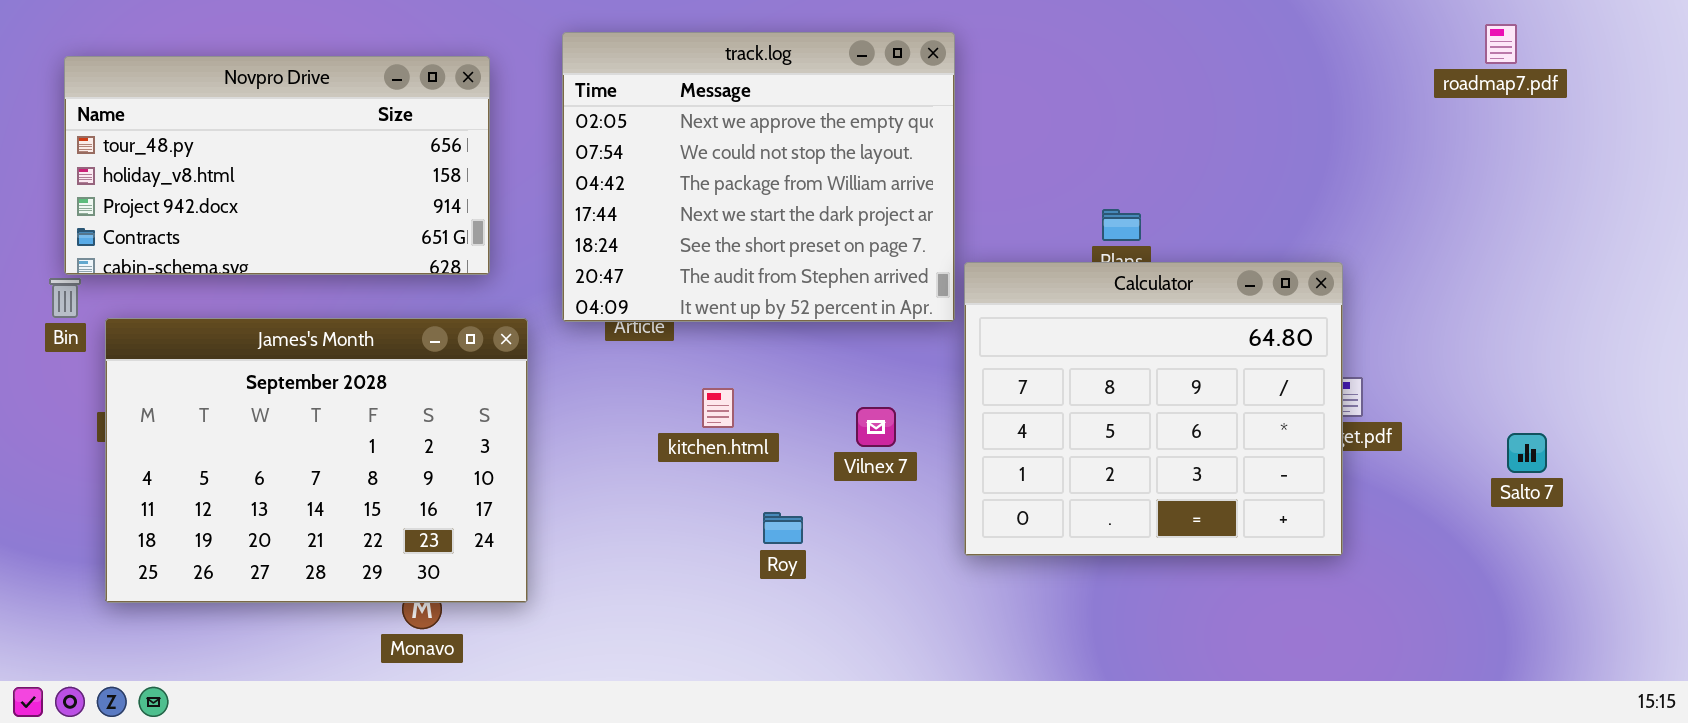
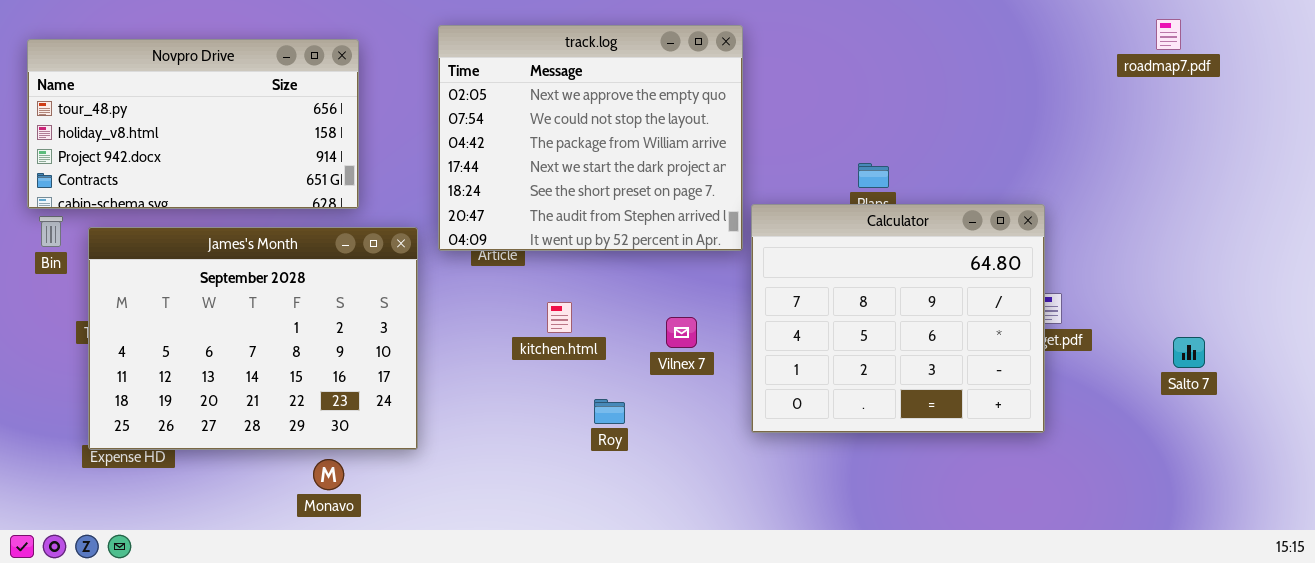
Novpro Drive: [64,56,490,275] -> [27,39,359,209], moved
James's Month: [105,318,528,603] -> [88,227,418,450], moved

